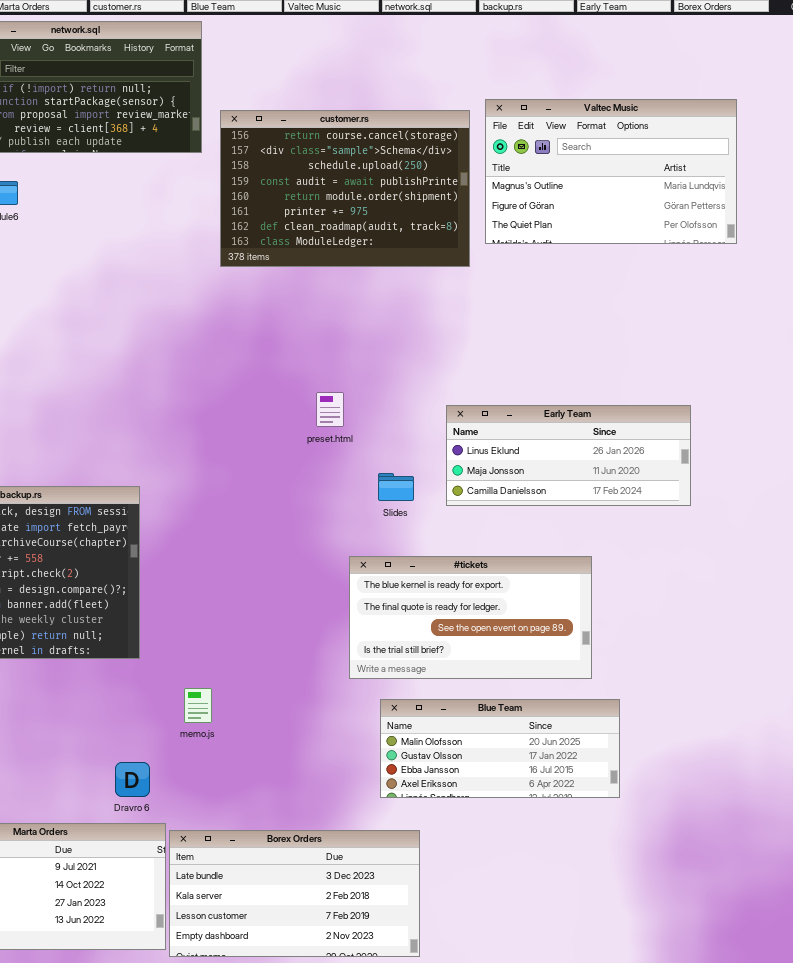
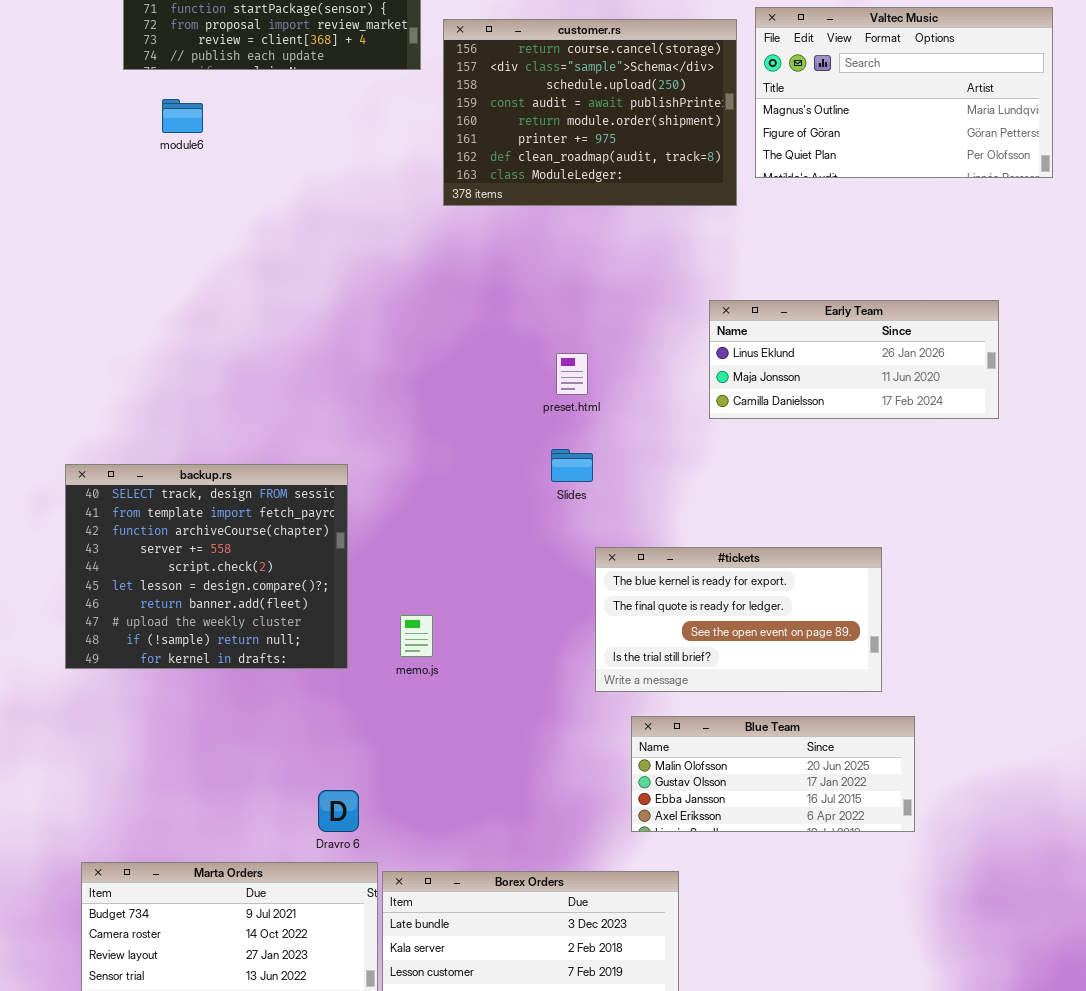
Early Team: [446,405,691,506] -> [709,300,999,419], moved
Slides: [378,473,414,501] -> [551,449,593,482], moved
memo.js: [184,688,212,723] -> [400,615,433,657], moved

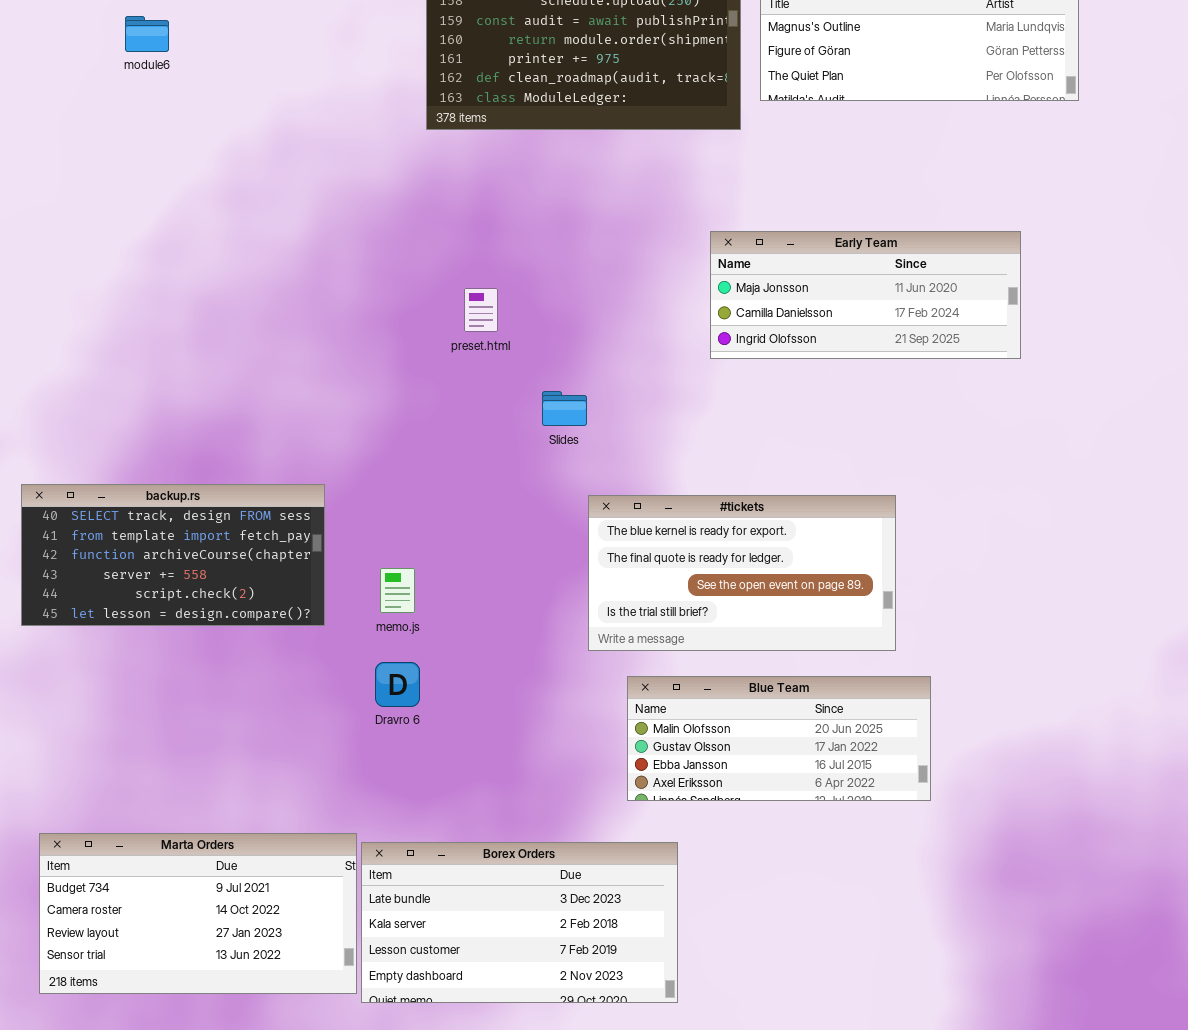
Early Team: [709,300,999,419] -> [710,231,1021,359], scrolled down 1 row
preset.html: [556,353,588,395] -> [464,288,498,332], moved
backup.rs: [65,464,348,669] -> [21,484,325,626], resized
Dravro 6: [318,790,359,832] -> [375,662,420,707], moved

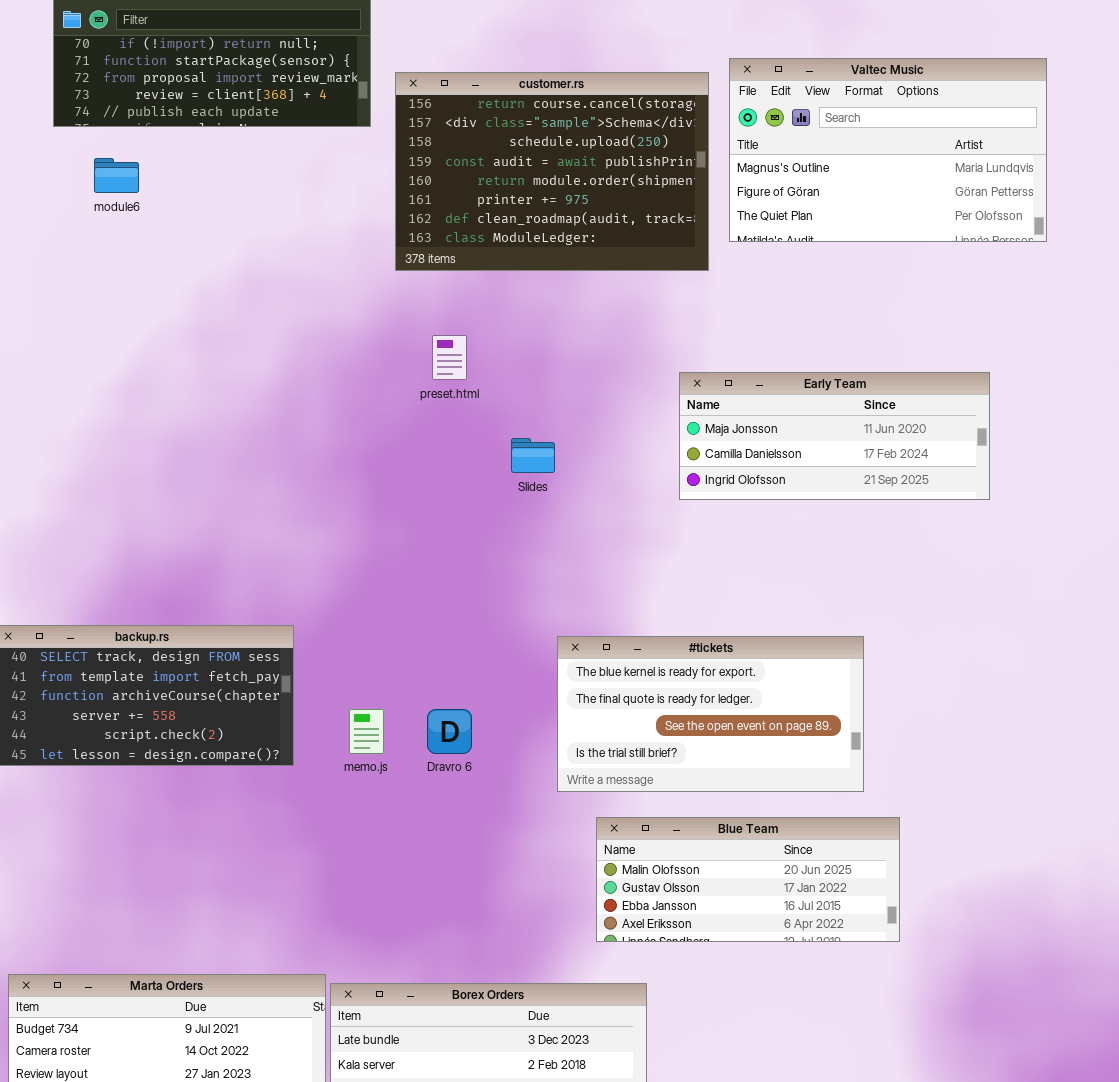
preset.html: [464,288,498,332] -> [432,335,467,380], moved
Slides: [542,391,587,426] -> [511,438,555,473], moved
Dravro 6: [375,662,420,707] -> [427,709,472,754], moved

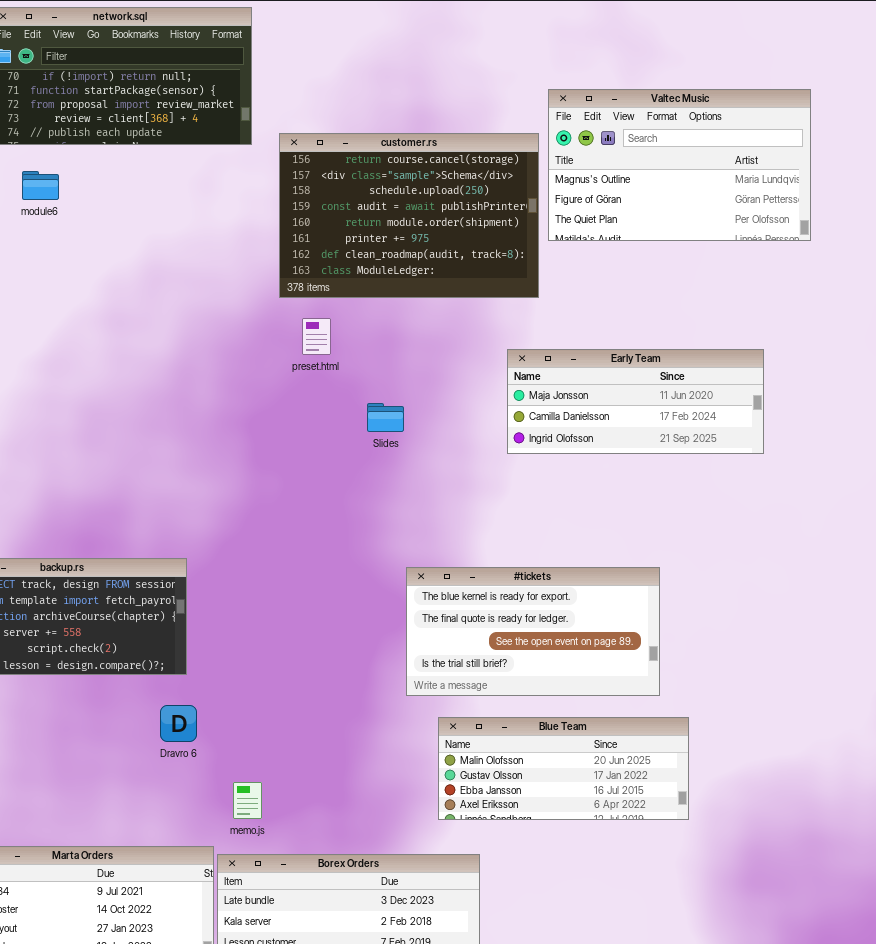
customer.rs: [395,72,709,271] -> [279,133,539,298], moved
memo.js: [349,709,384,754] -> [233,782,262,819], moved
Dravro 6: [427,709,472,754] -> [160,705,197,742], moved

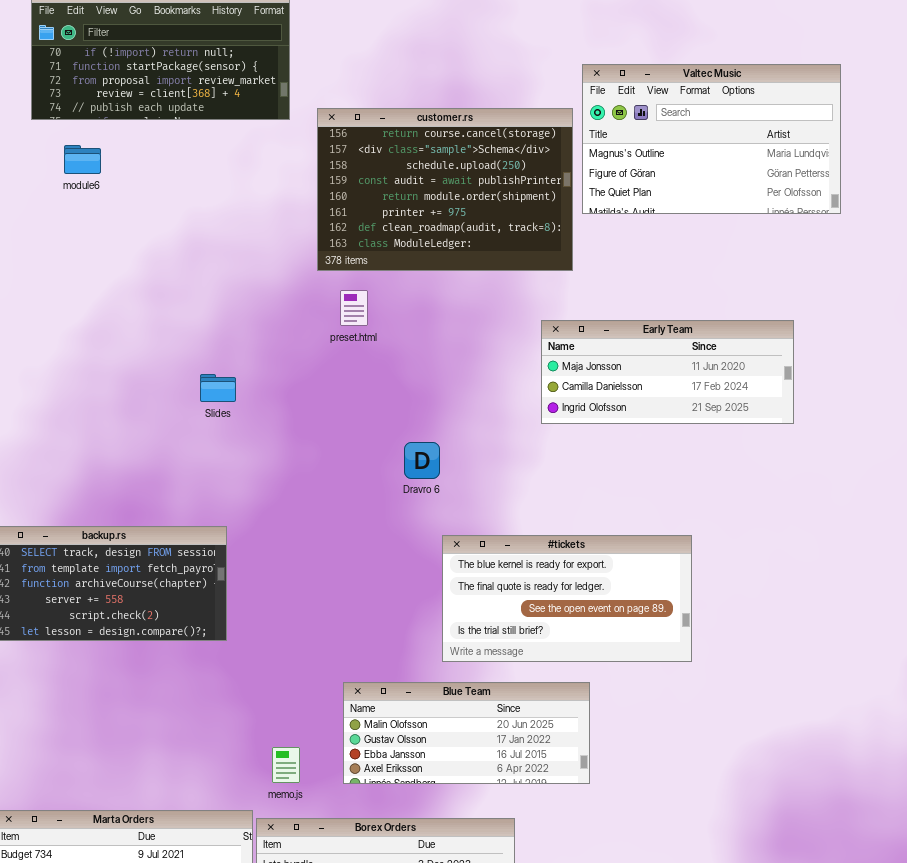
Slides: [367,403,404,432] -> [200,374,236,402], moved
Dravro 6: [160,705,197,742] -> [404,442,440,479], moved
Blue Team: [438,717,689,820] -> [343,682,590,784], moved

